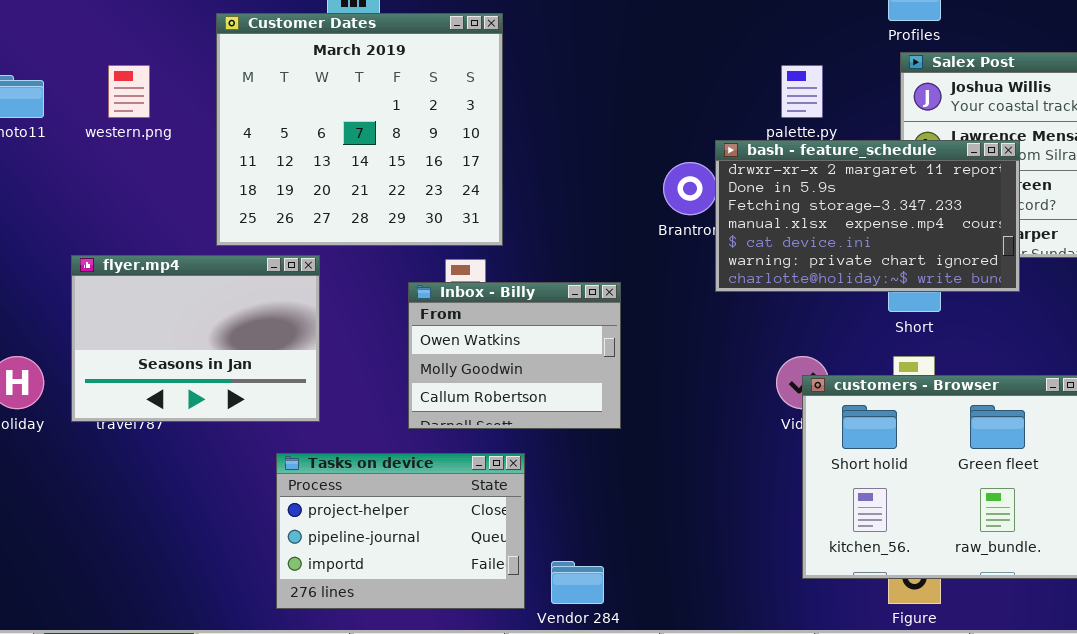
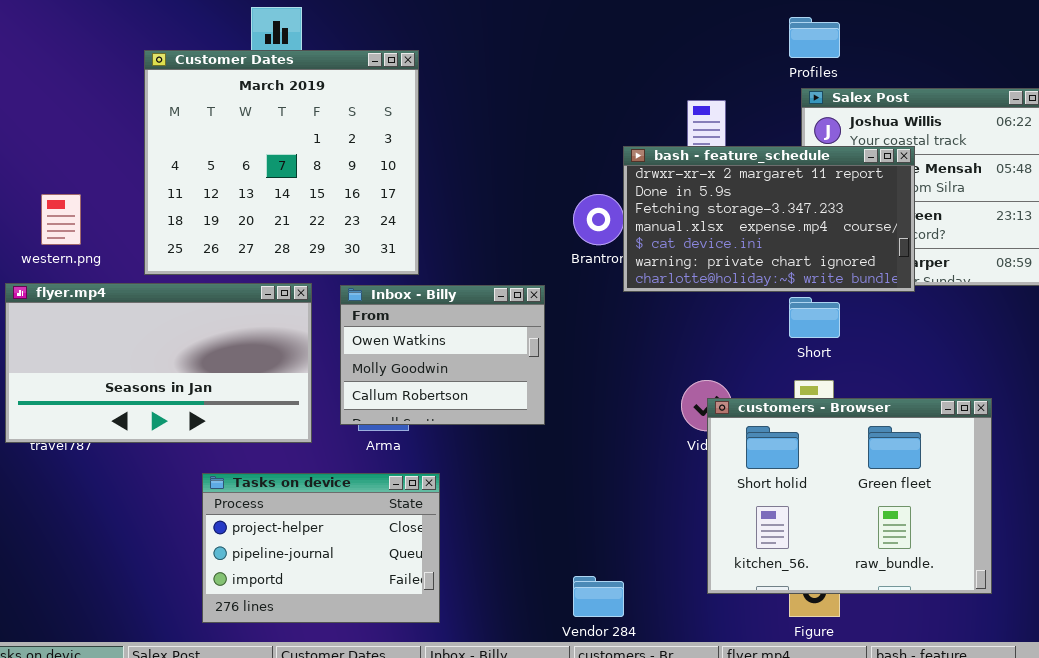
western.png: [108,65,150,118] -> [41,194,81,245], moved
bash - feature_schedule: [715,140,1020,292] -> [623,146,915,292], moved
flyer.mp4: [71,255,320,422] -> [5,283,312,443], resized
Inbox - Billy: [408,282,621,429] -> [340,285,545,425], moved
Vendor 284: [551,561,604,604] -> [573,576,624,617], moved

